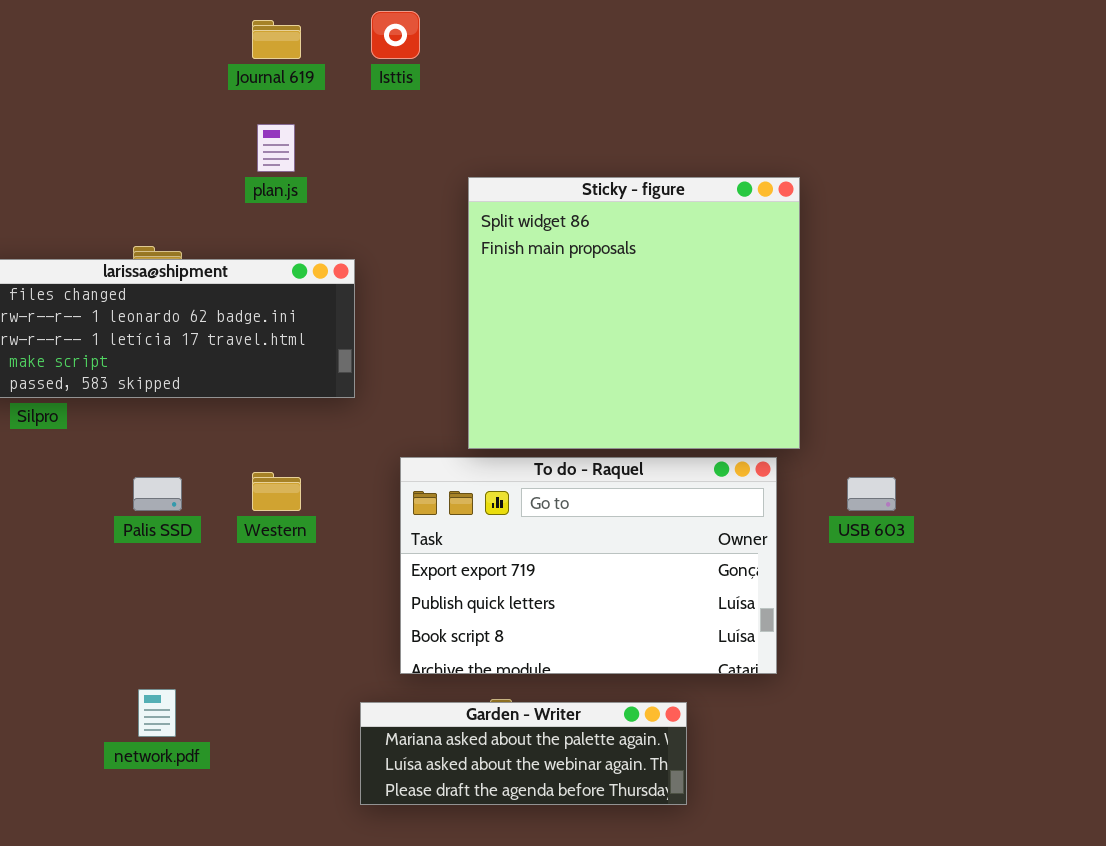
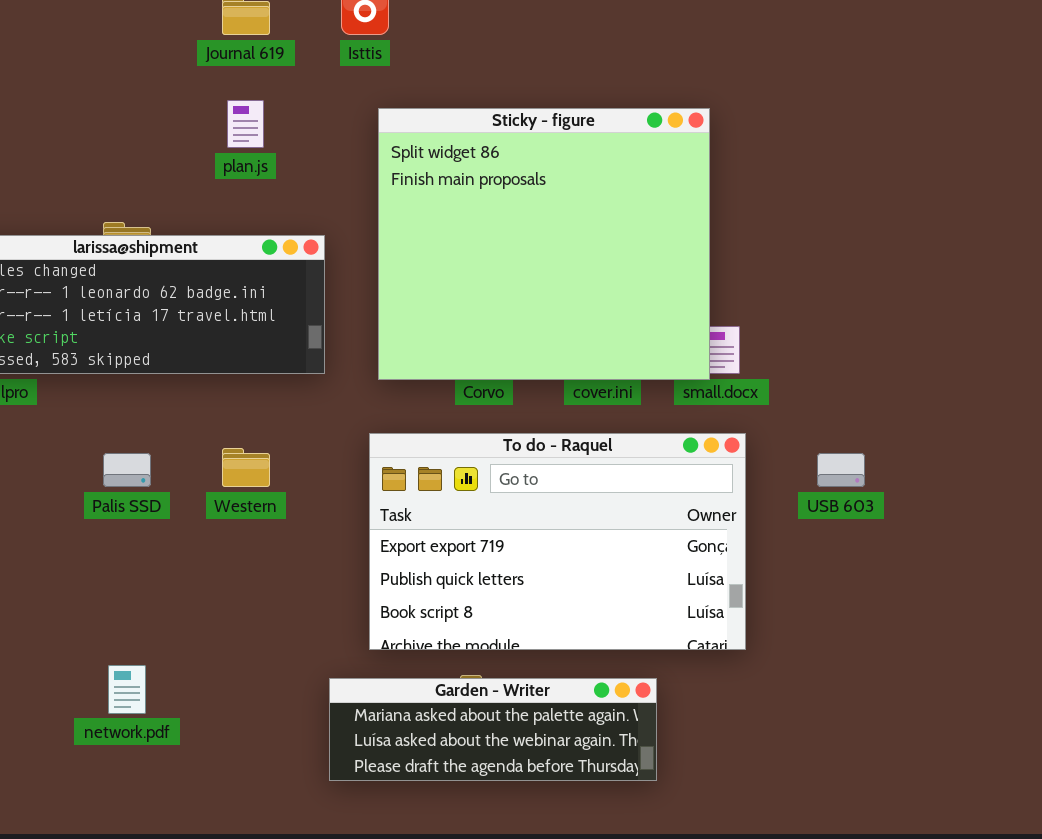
Sticky - figure: [468,177,800,449] -> [378,108,710,380], moved

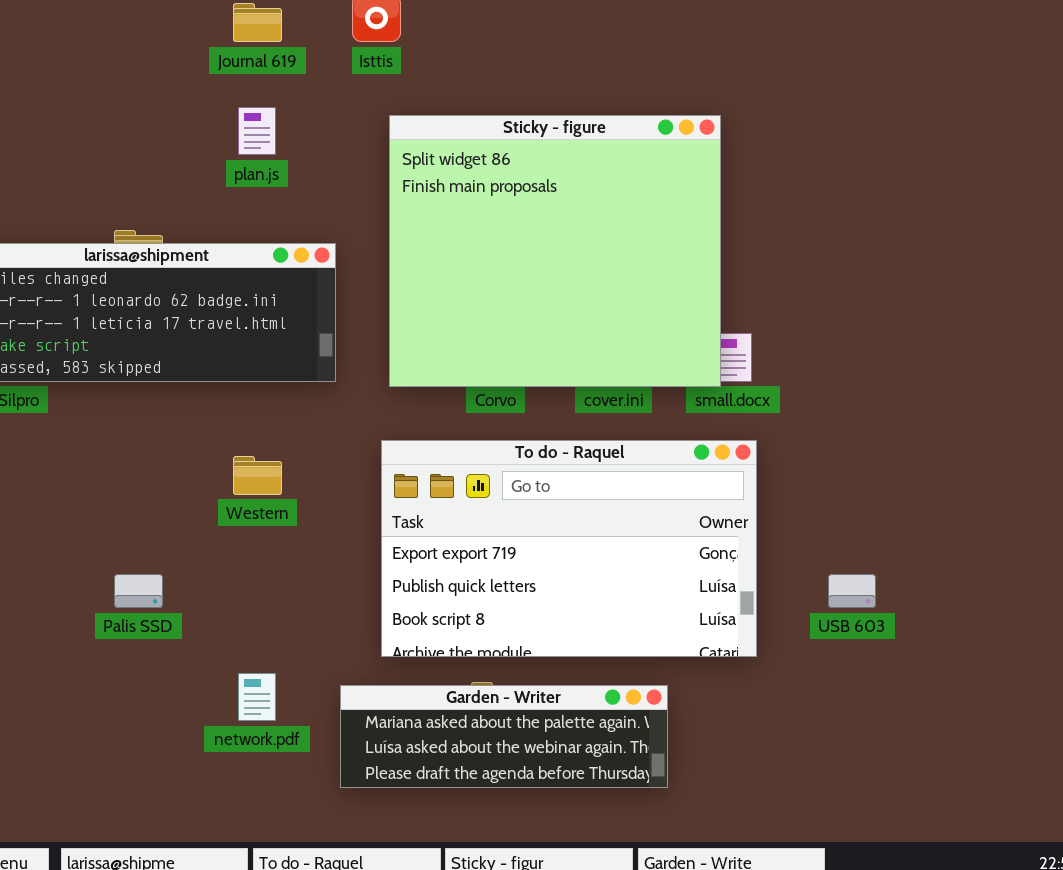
Palis SSD: [103,453,151,487] -> [114,574,163,608], moved
USB 603: [817,453,865,487] -> [828,574,876,608], moved
network.pdf: [108,665,146,714] -> [238,673,276,721], moved

